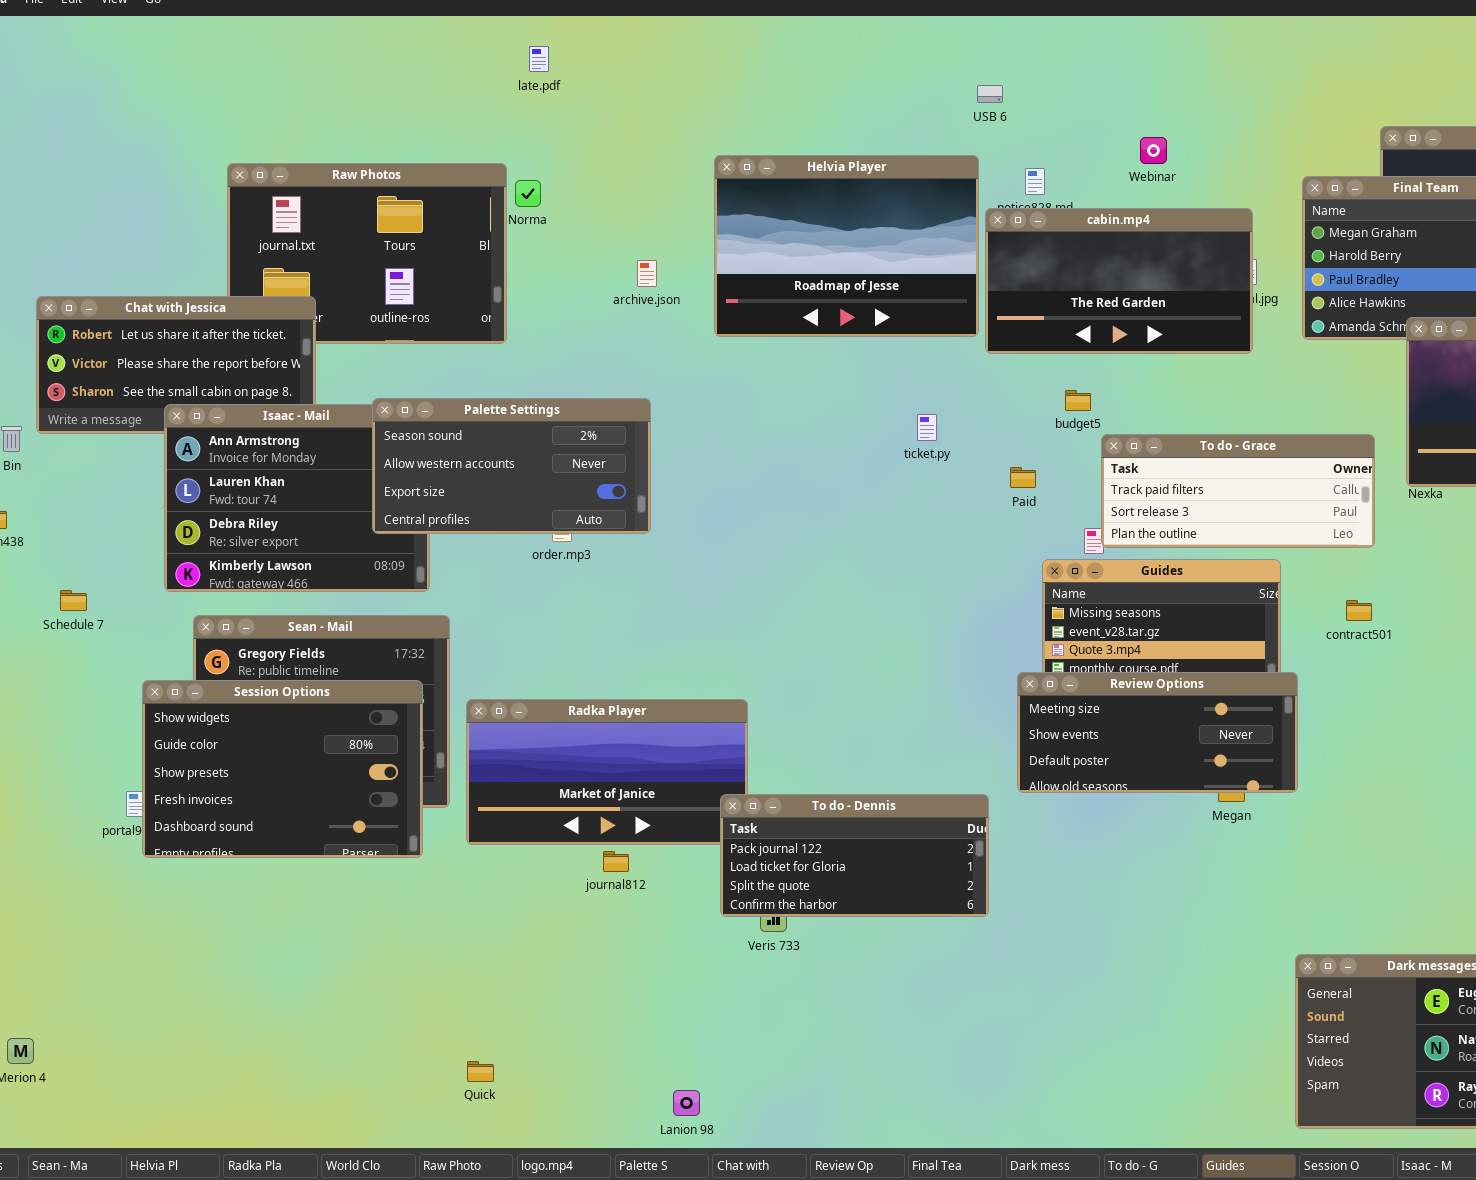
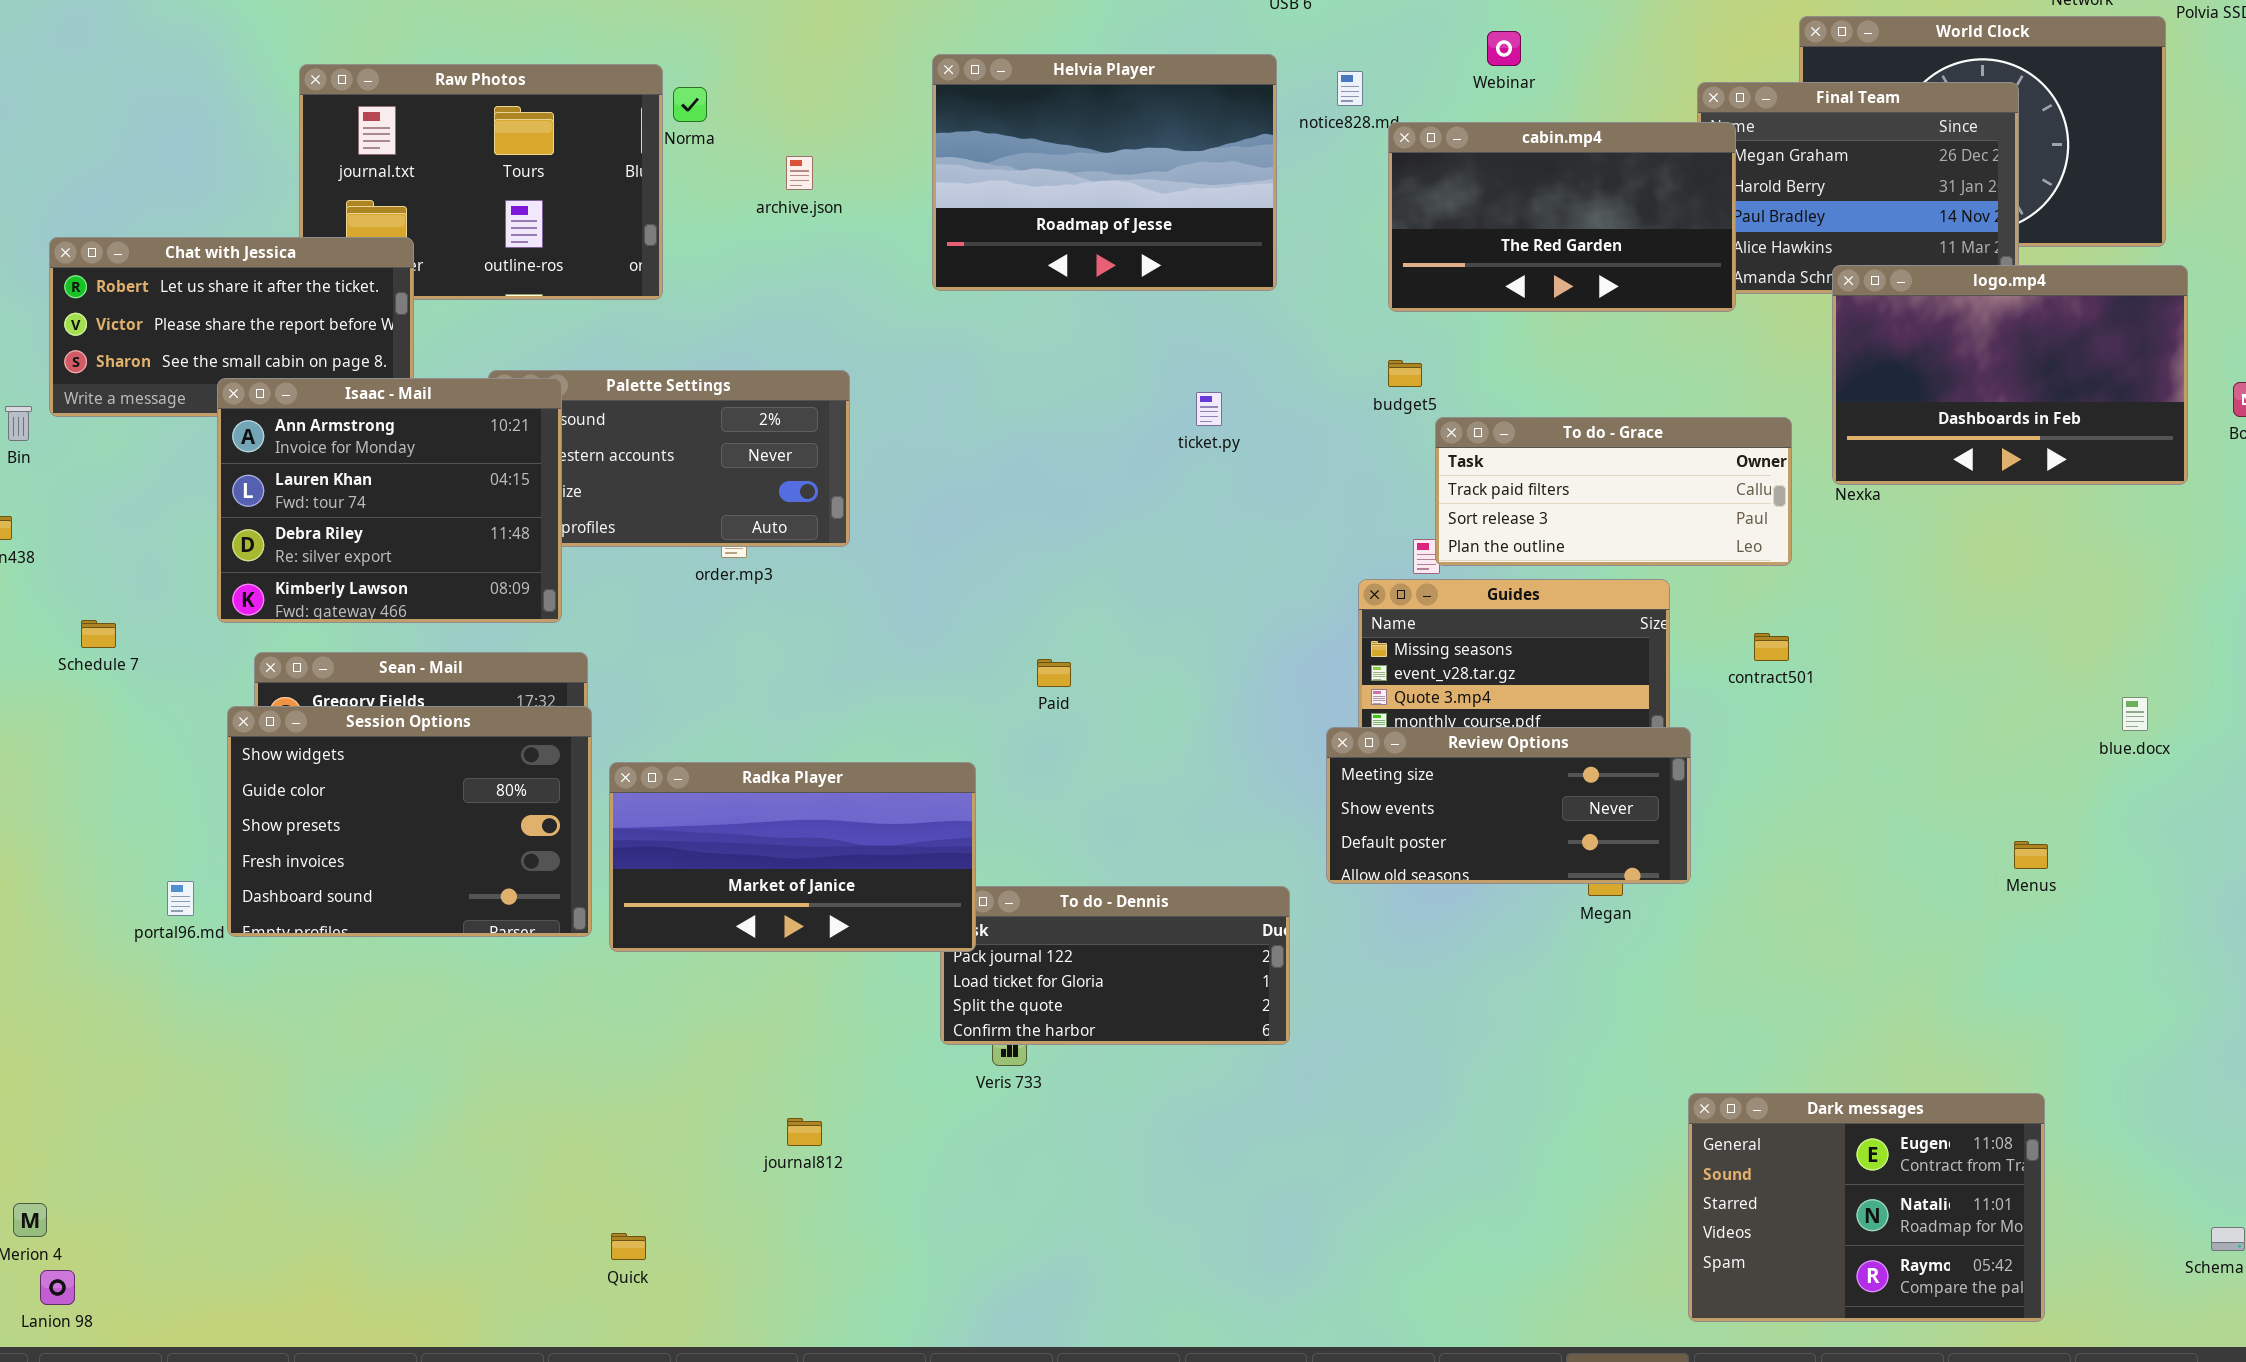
cabin.mp4: [985,208,1253,354] -> [1388,122,1736,312], moved
archive.json: [637,260,657,287] -> [786,156,813,190], moved
Isaac - Mail: [164,404,430,592] -> [217,378,562,623], raised
Paid: [1010,467,1036,488] -> [1037,659,1071,687], moved
Session Options: [142,680,423,858] -> [227,706,592,937], moved
Radka Player: [466,699,748,845] -> [609,762,976,952], raised
journal812: [603,851,629,872] -> [787,1118,822,1146], moved
Lanion 98: [673,1090,700,1116] -> [40,1270,75,1305], moved

